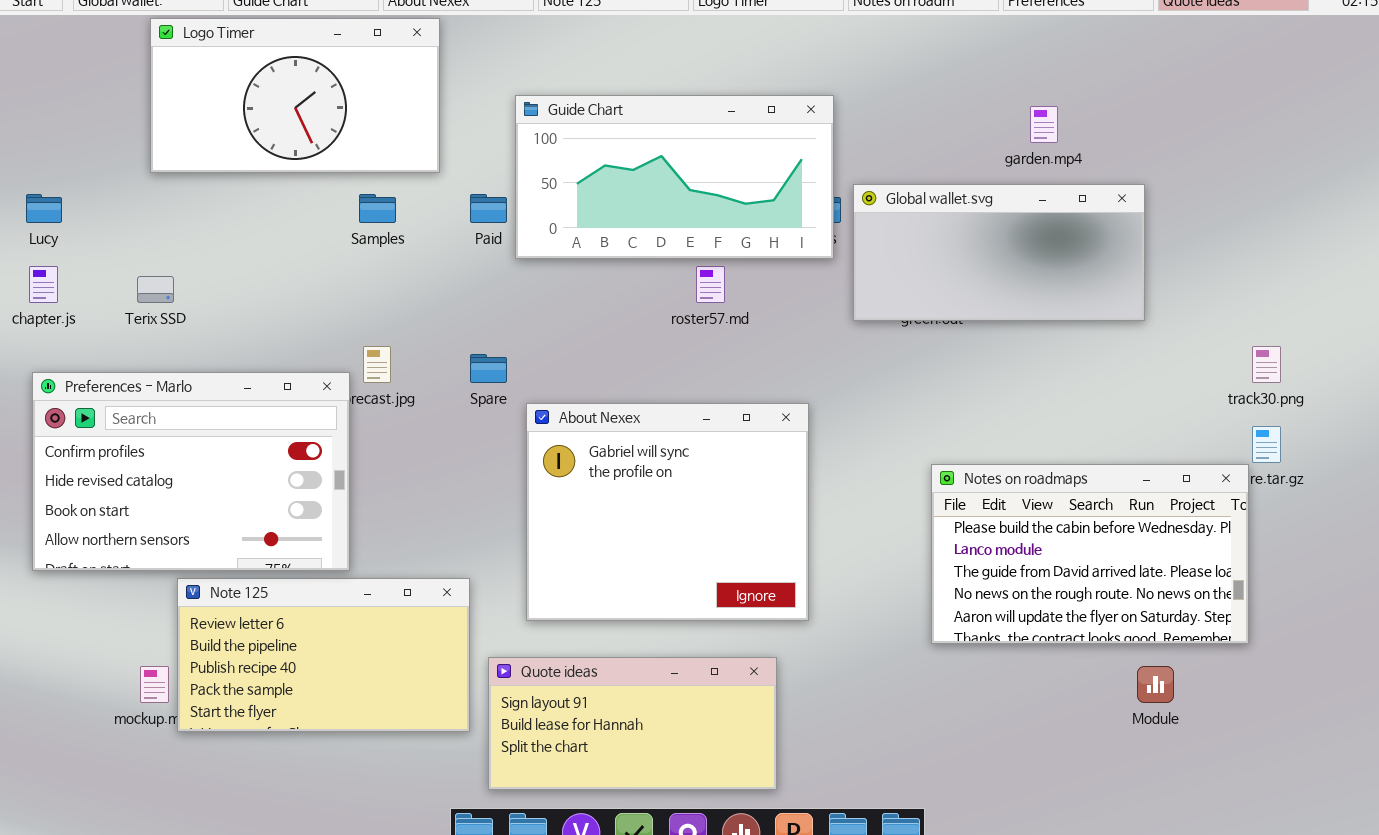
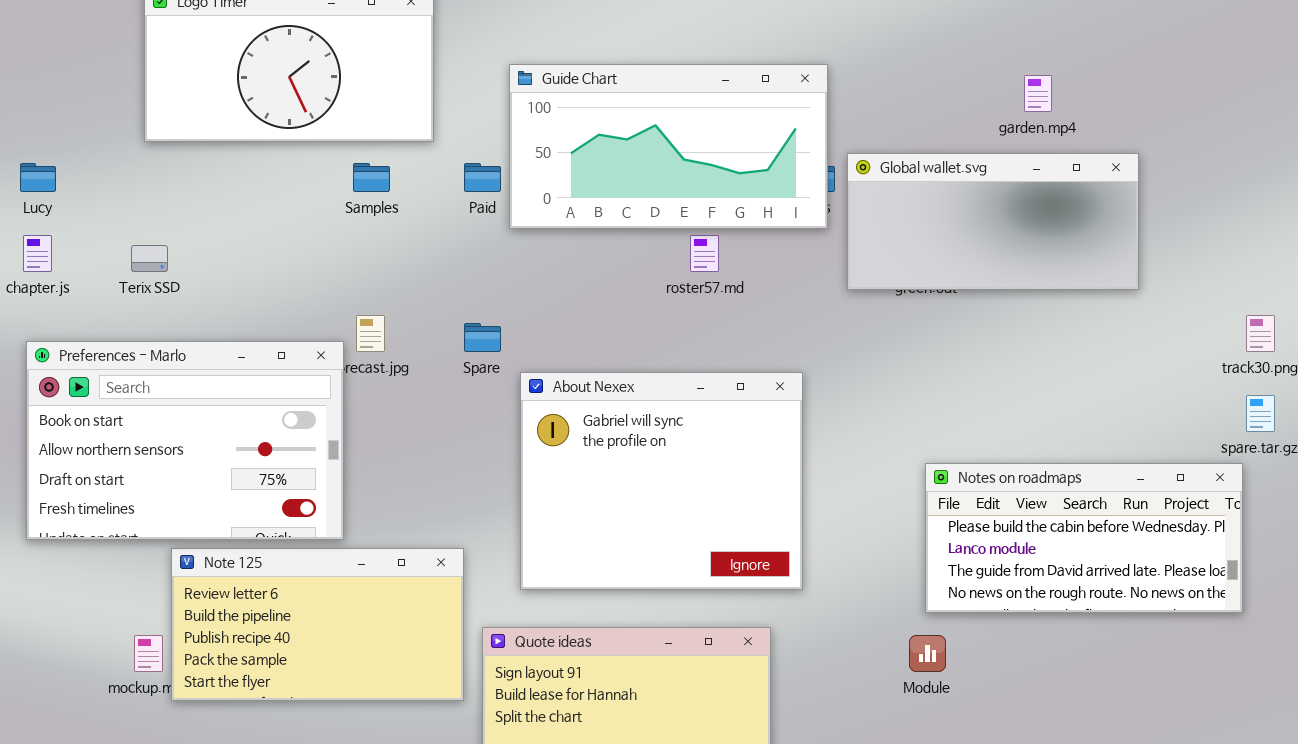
Preferences - Marlo: [32,372,350,571] -> [26,341,344,540], scrolled down 2 rows
Notes on roadmaps: [931,464,1249,644] -> [925,463,1243,613], resized
Module: [1137,666,1174,703] -> [909,635,946,672], moved

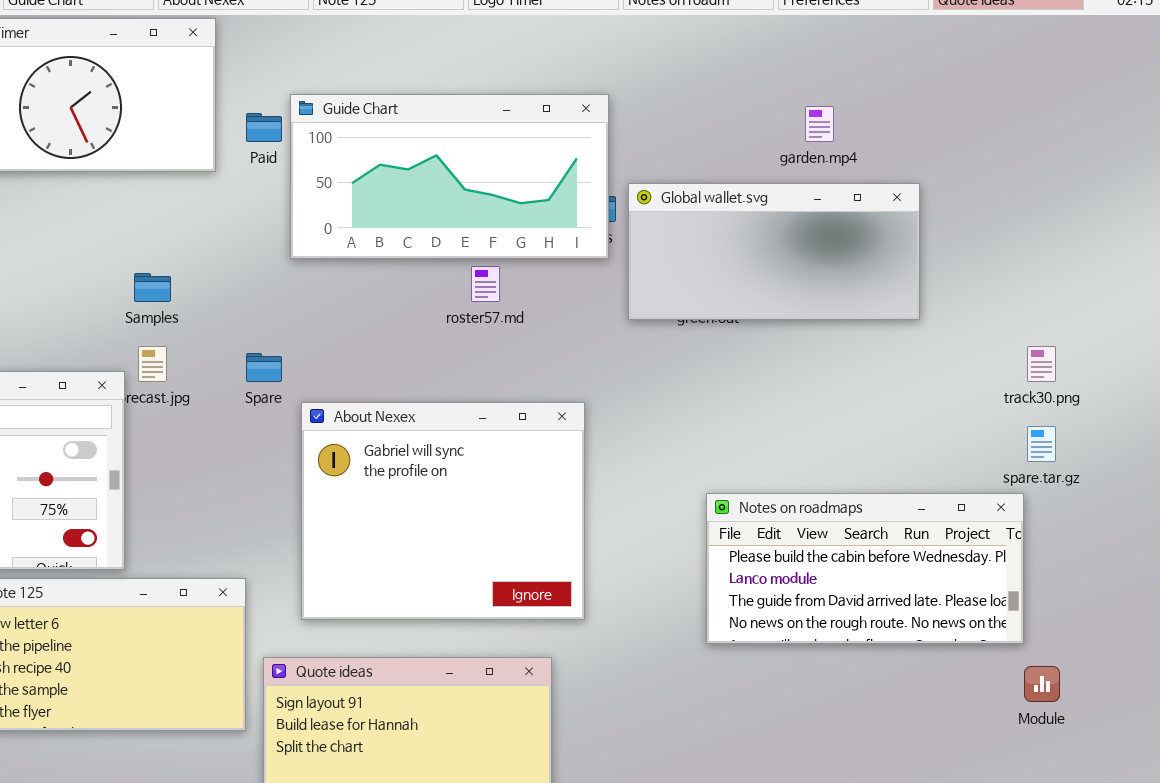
Samples: [353,163,390,192] -> [134,273,171,302], moved
Paid: [464,163,501,192] -> [246,113,282,142], moved
Module: [909,635,946,672] -> [1024,666,1060,702], moved

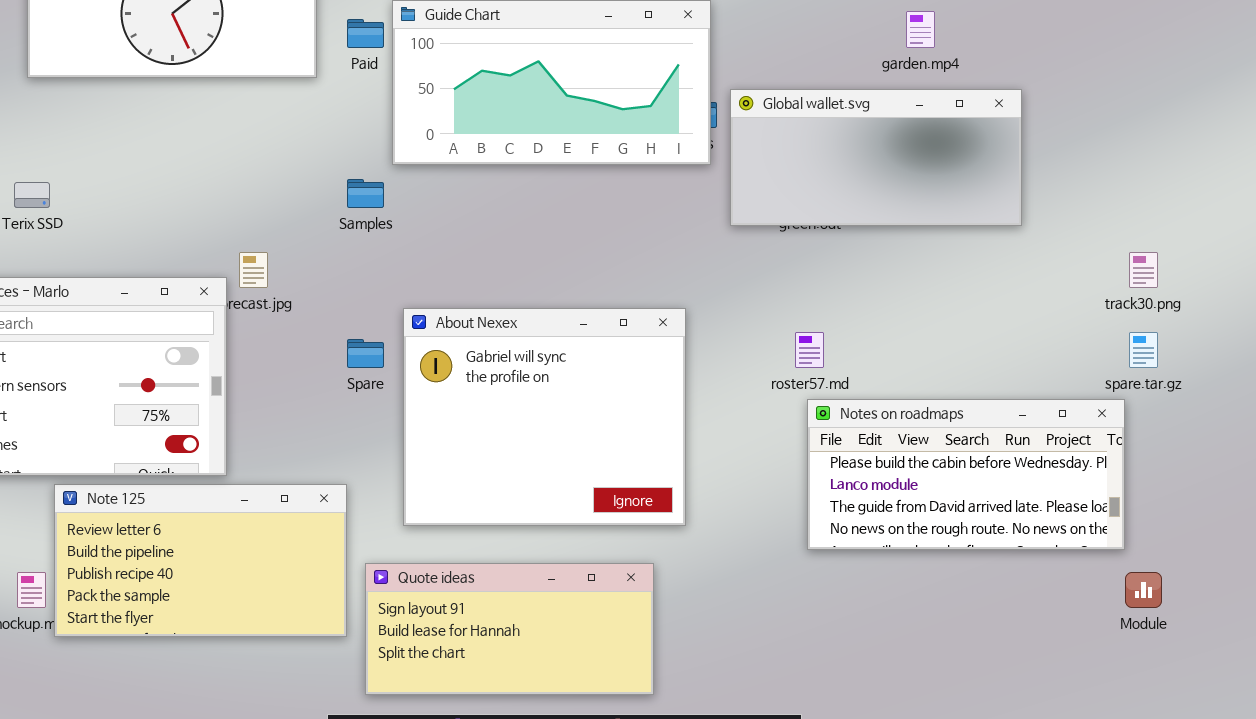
roster57.md: [471,266,500,302] -> [795,332,824,368], moved
Samples: [134,273,171,302] -> [347,179,384,208], moved
Spare: [246,353,282,382] -> [347,339,384,368], moved

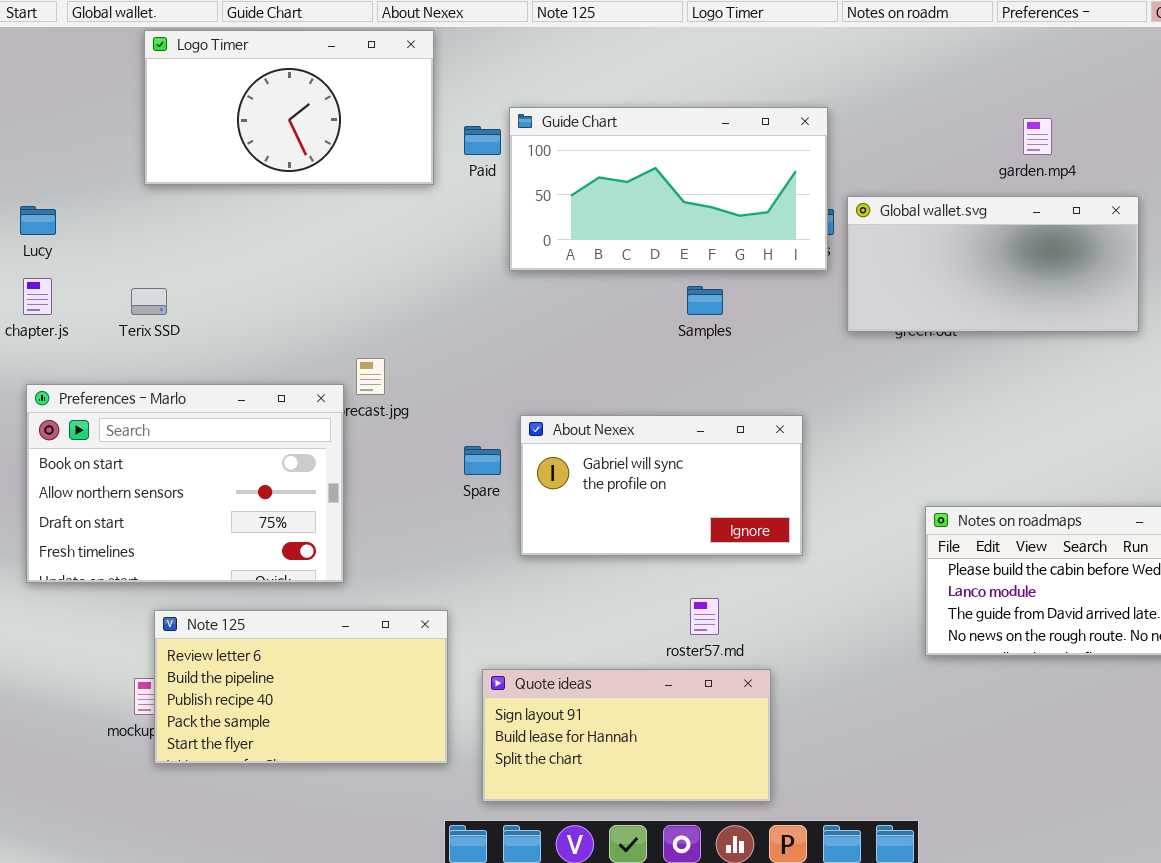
Samples: [347,179,384,208] -> [687,286,723,315], moved
About Nexex: [403,308,686,526] -> [520,415,803,556], resized
roster57.md: [795,332,824,368] -> [690,598,719,635], moved
Note 125: [54,484,347,637] -> [154,610,448,764], moved

